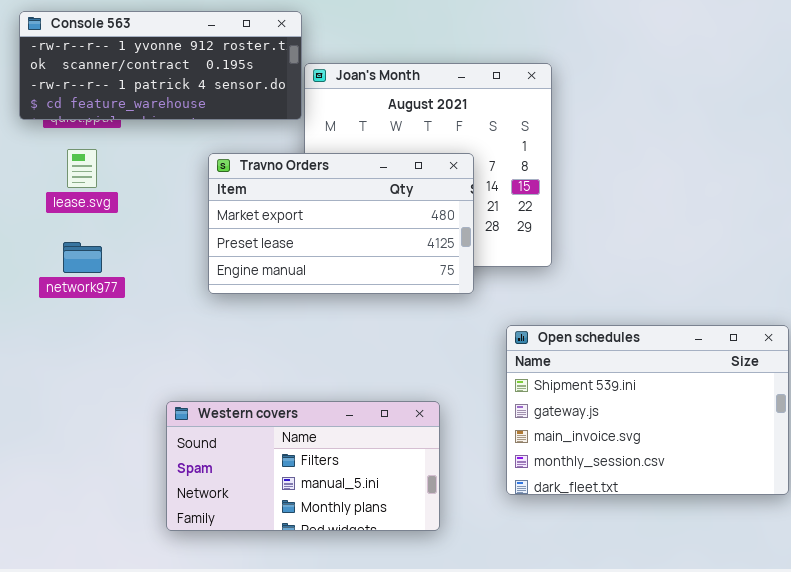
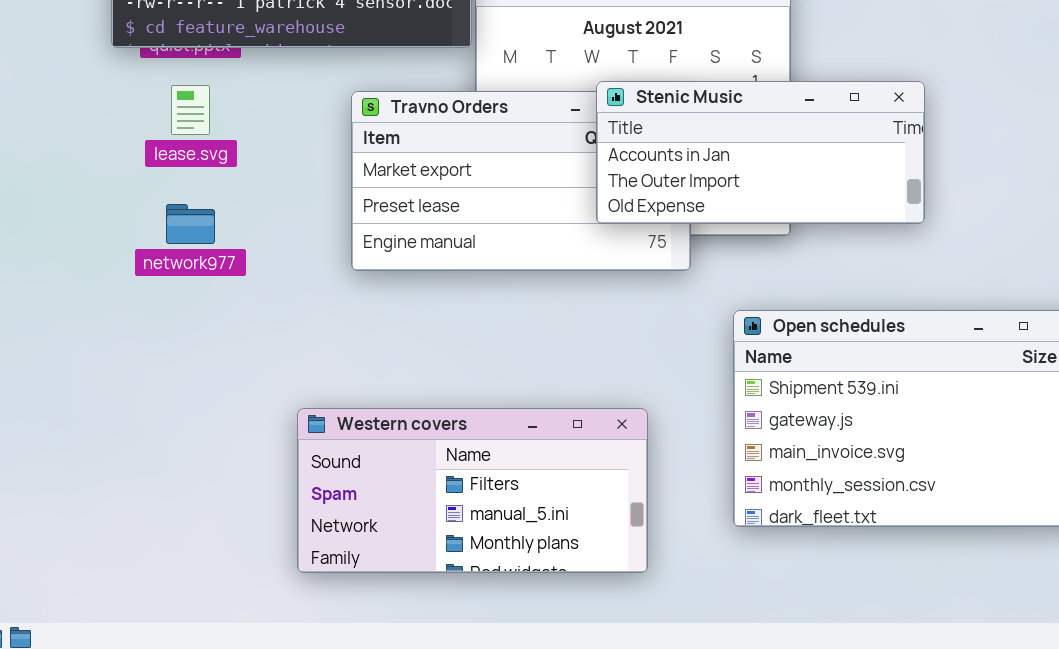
Stenic Music: none -> [596,81,925,224], opened

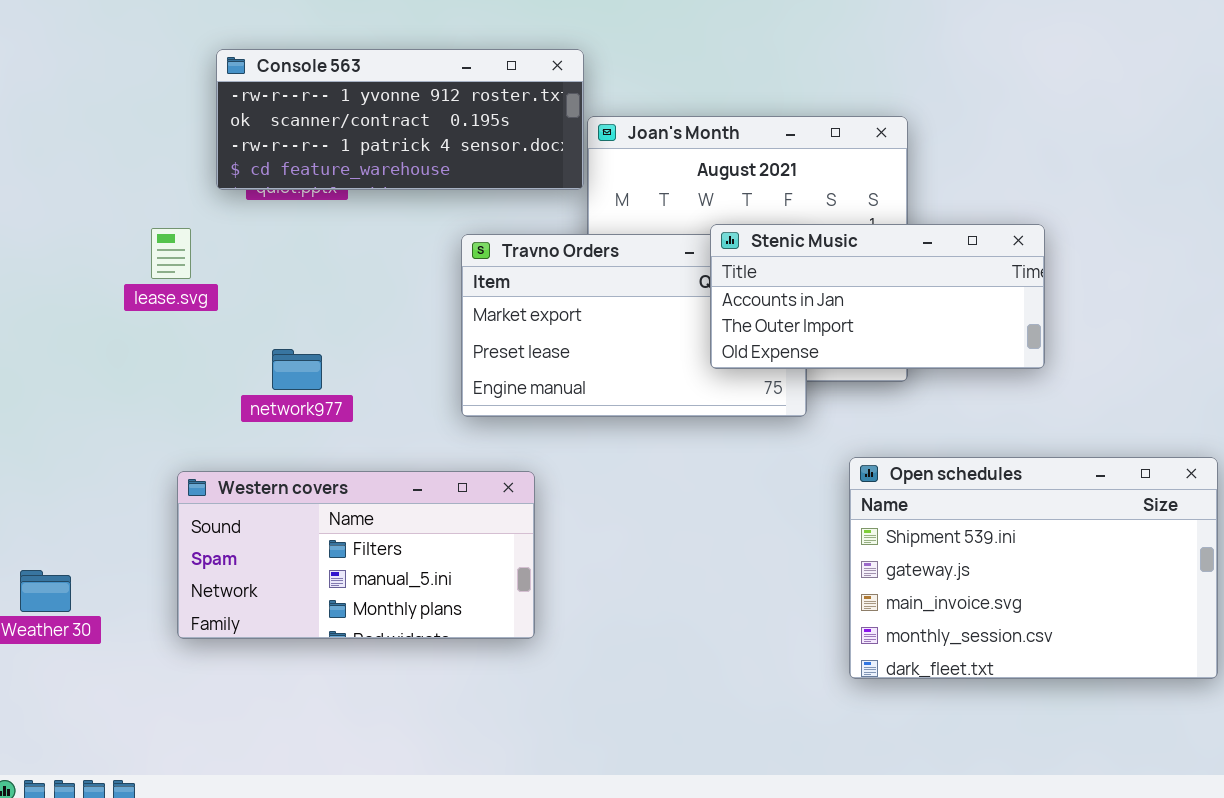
lease.svg: [171,85,210,135] -> [151,228,191,279], moved
Western covers: [297,408,648,573] -> [177,471,535,639], moved

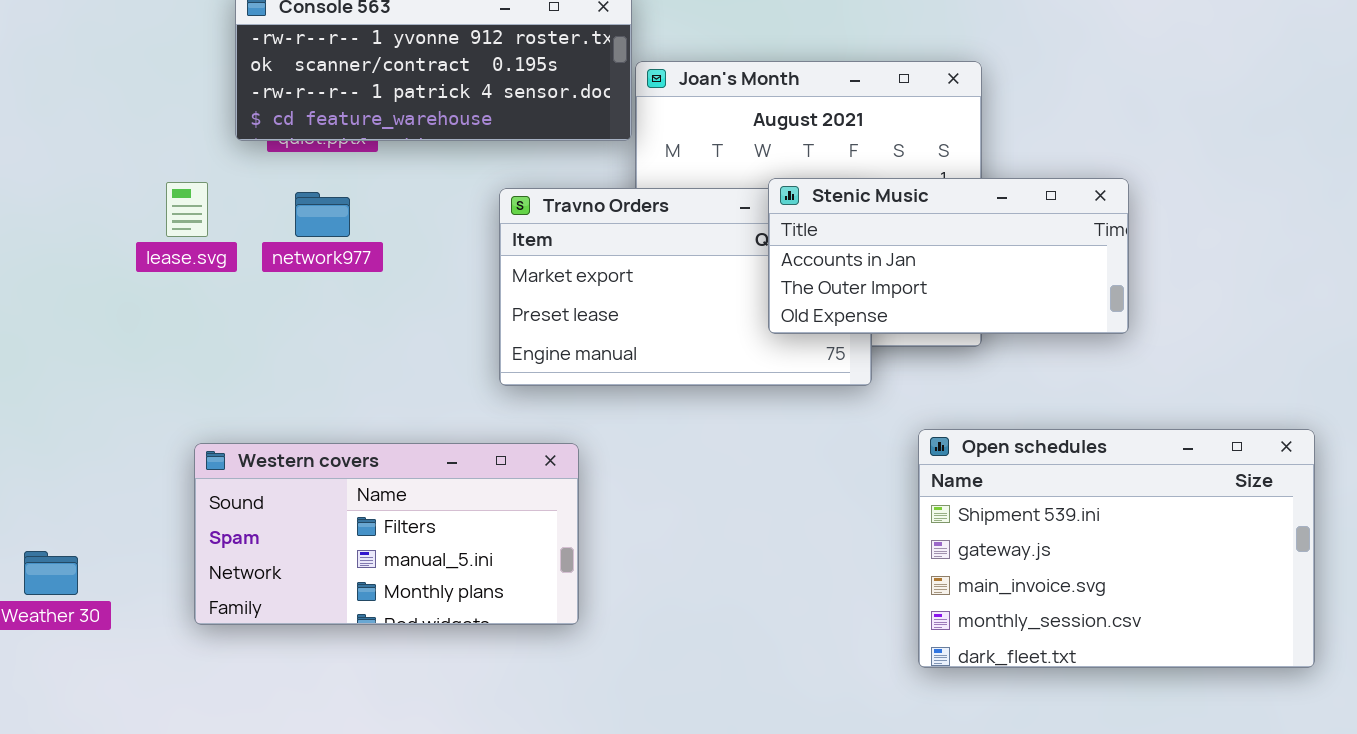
network977: [272,349,322,390] -> [295,192,350,237], moved

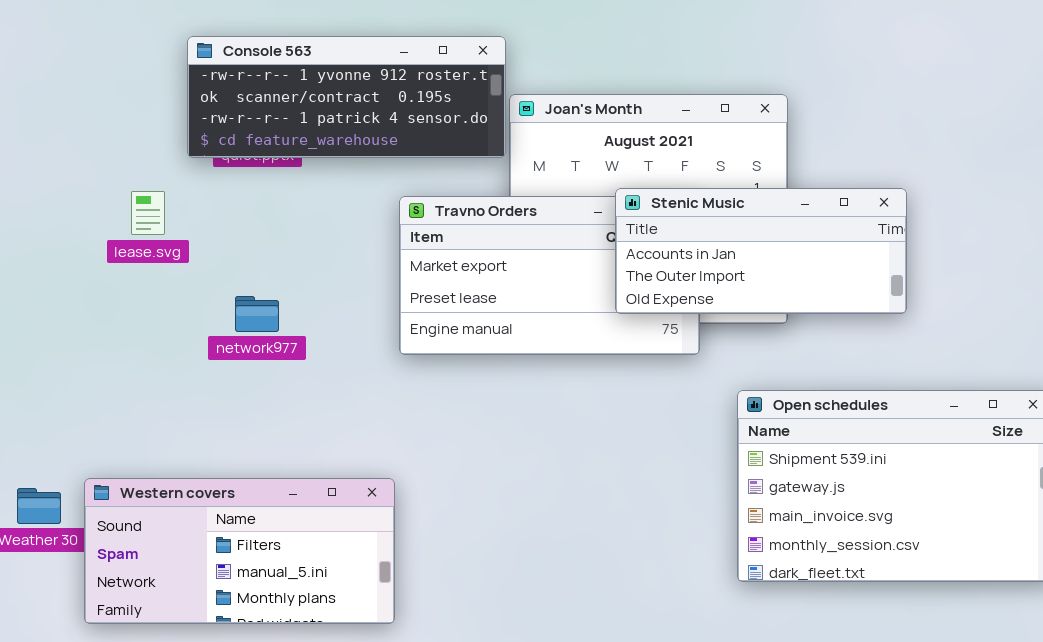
network977: [295,192,350,237] -> [235,296,279,332], moved
Western covers: [194,443,579,625] -> [84,478,395,624], moved

